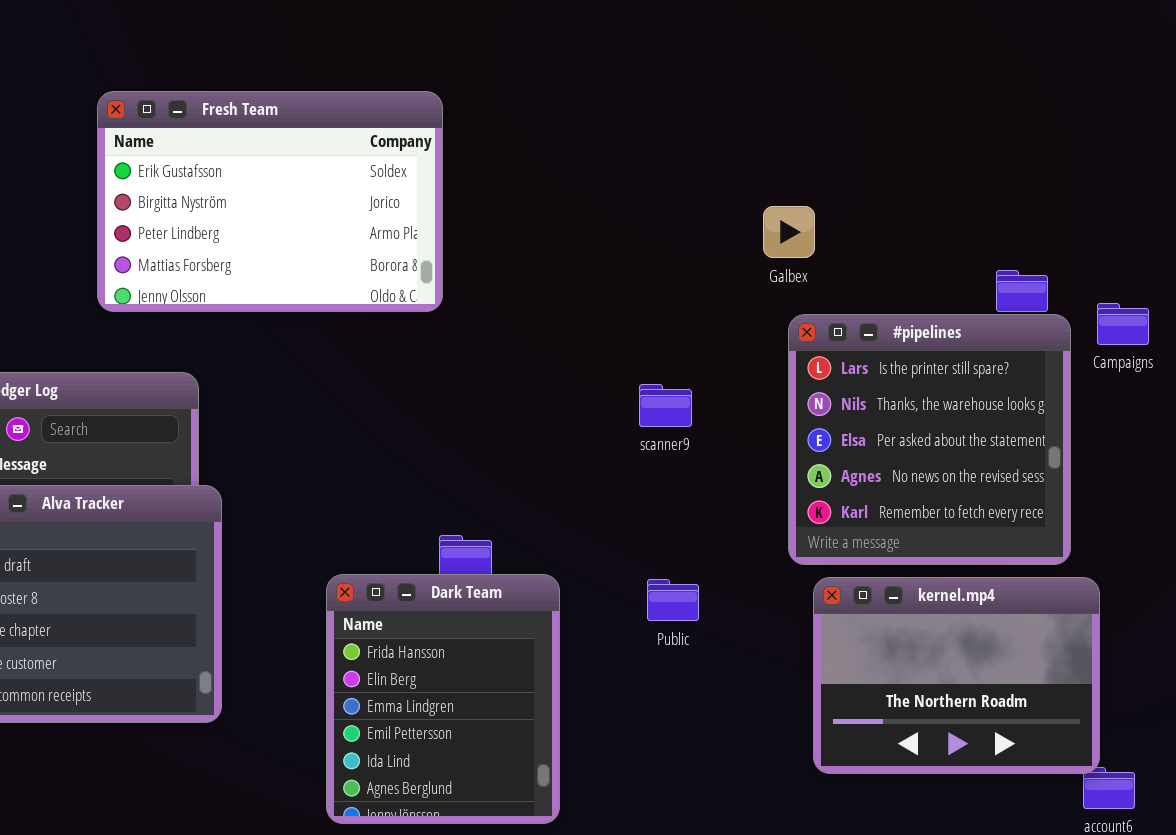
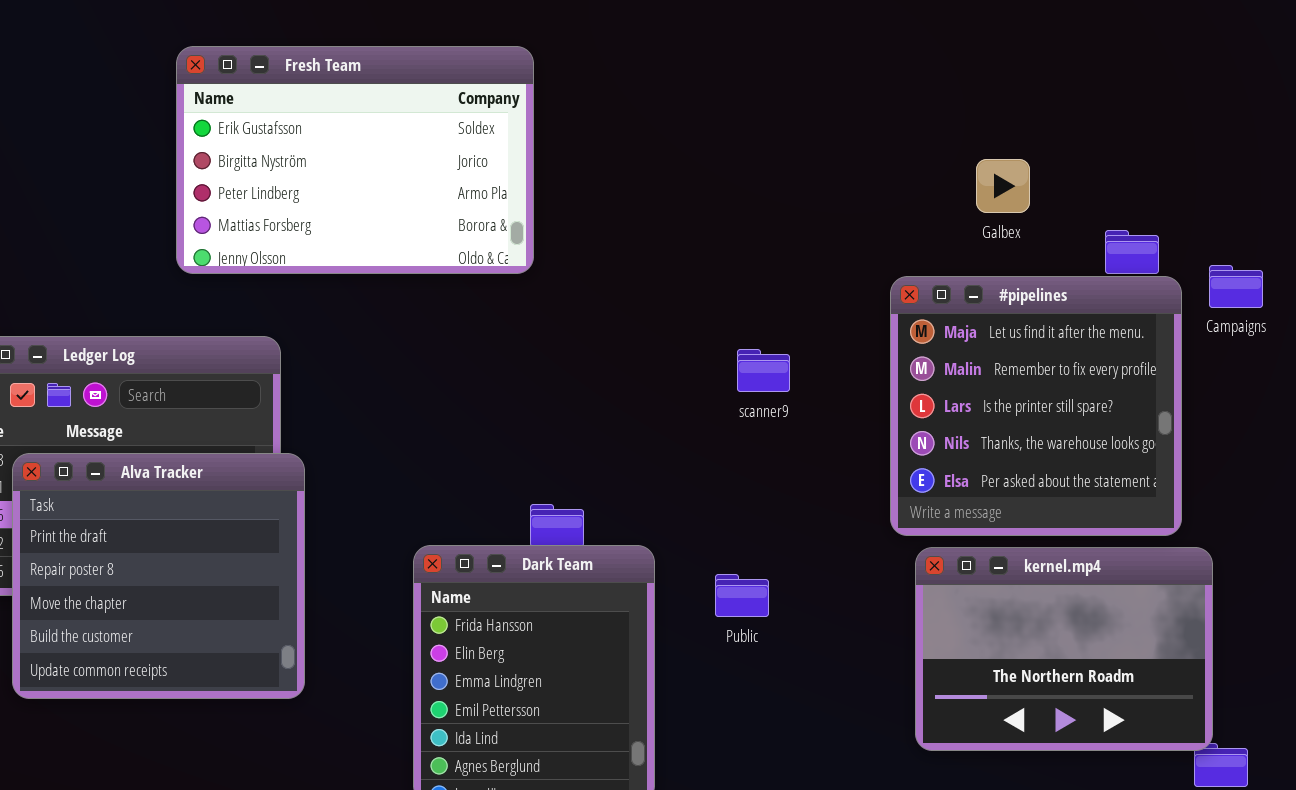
Galbex: [763,206,815,258] -> [976,159,1030,213], moved
#pipelines: [788,314,1071,565] -> [890,276,1182,536], scrolled up 2 rows
Public: [647,579,699,621] -> [715,574,769,617], moved

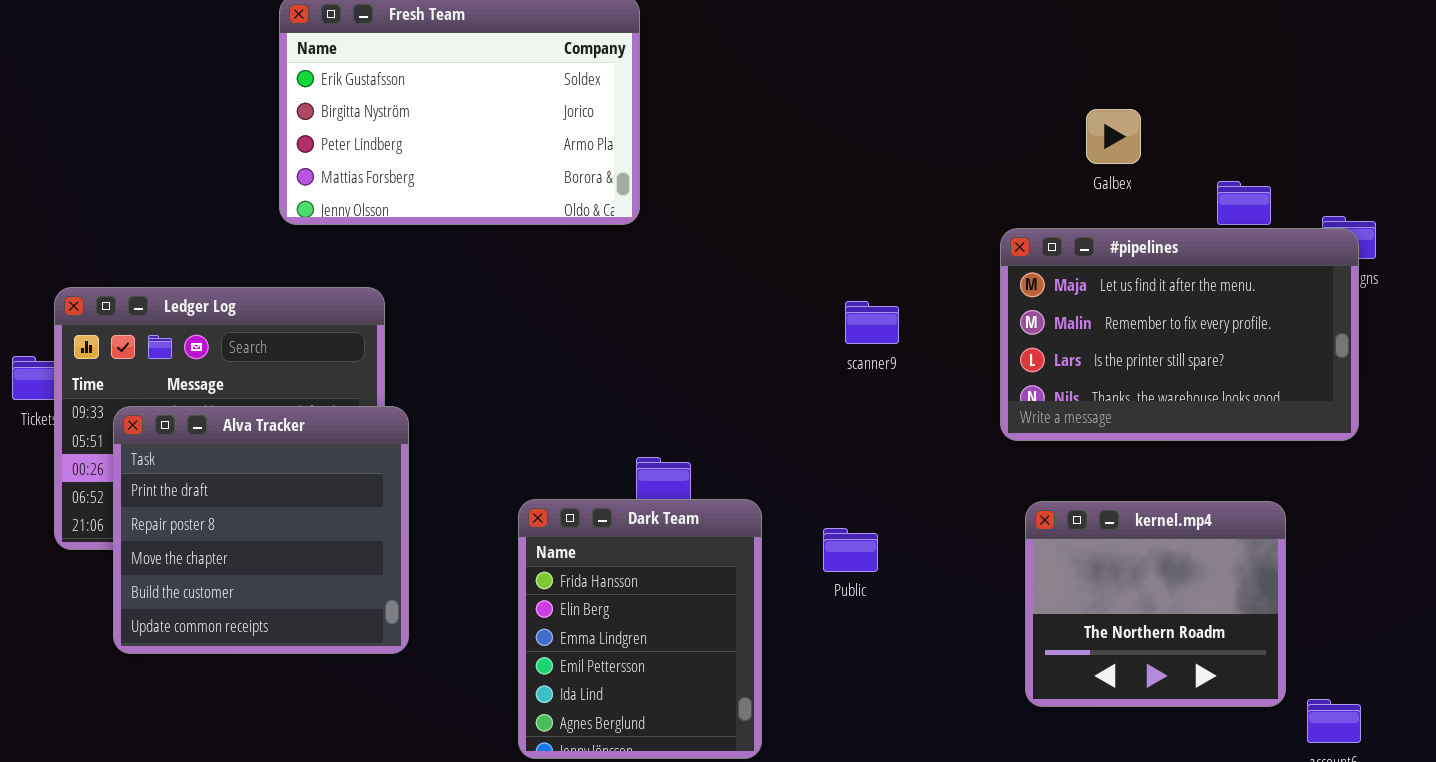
#pipelines: [890,276,1182,536] -> [1000,228,1359,441], resized
kernel.mp4: [915,547,1213,751] -> [1025,501,1286,707], resized

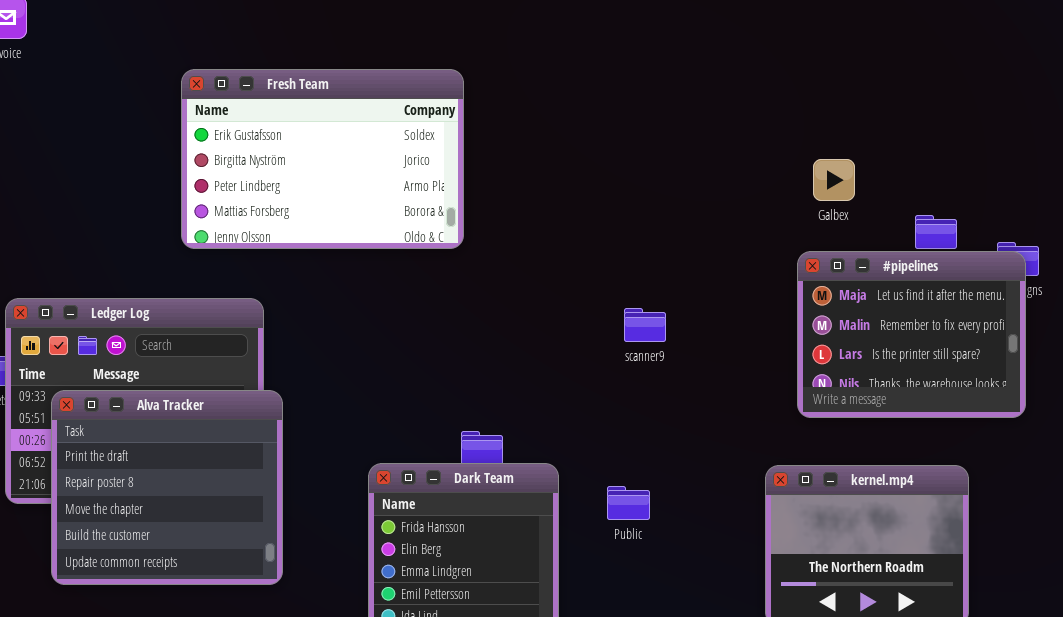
#pipelines: [1000,228,1359,441] -> [797,251,1026,418], resized

